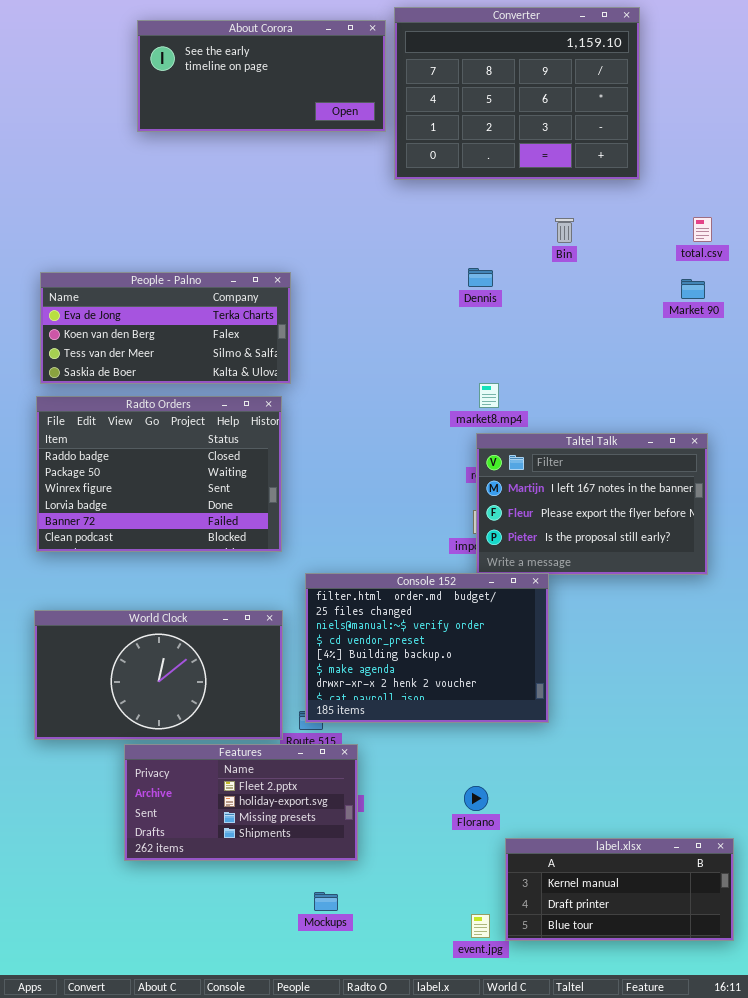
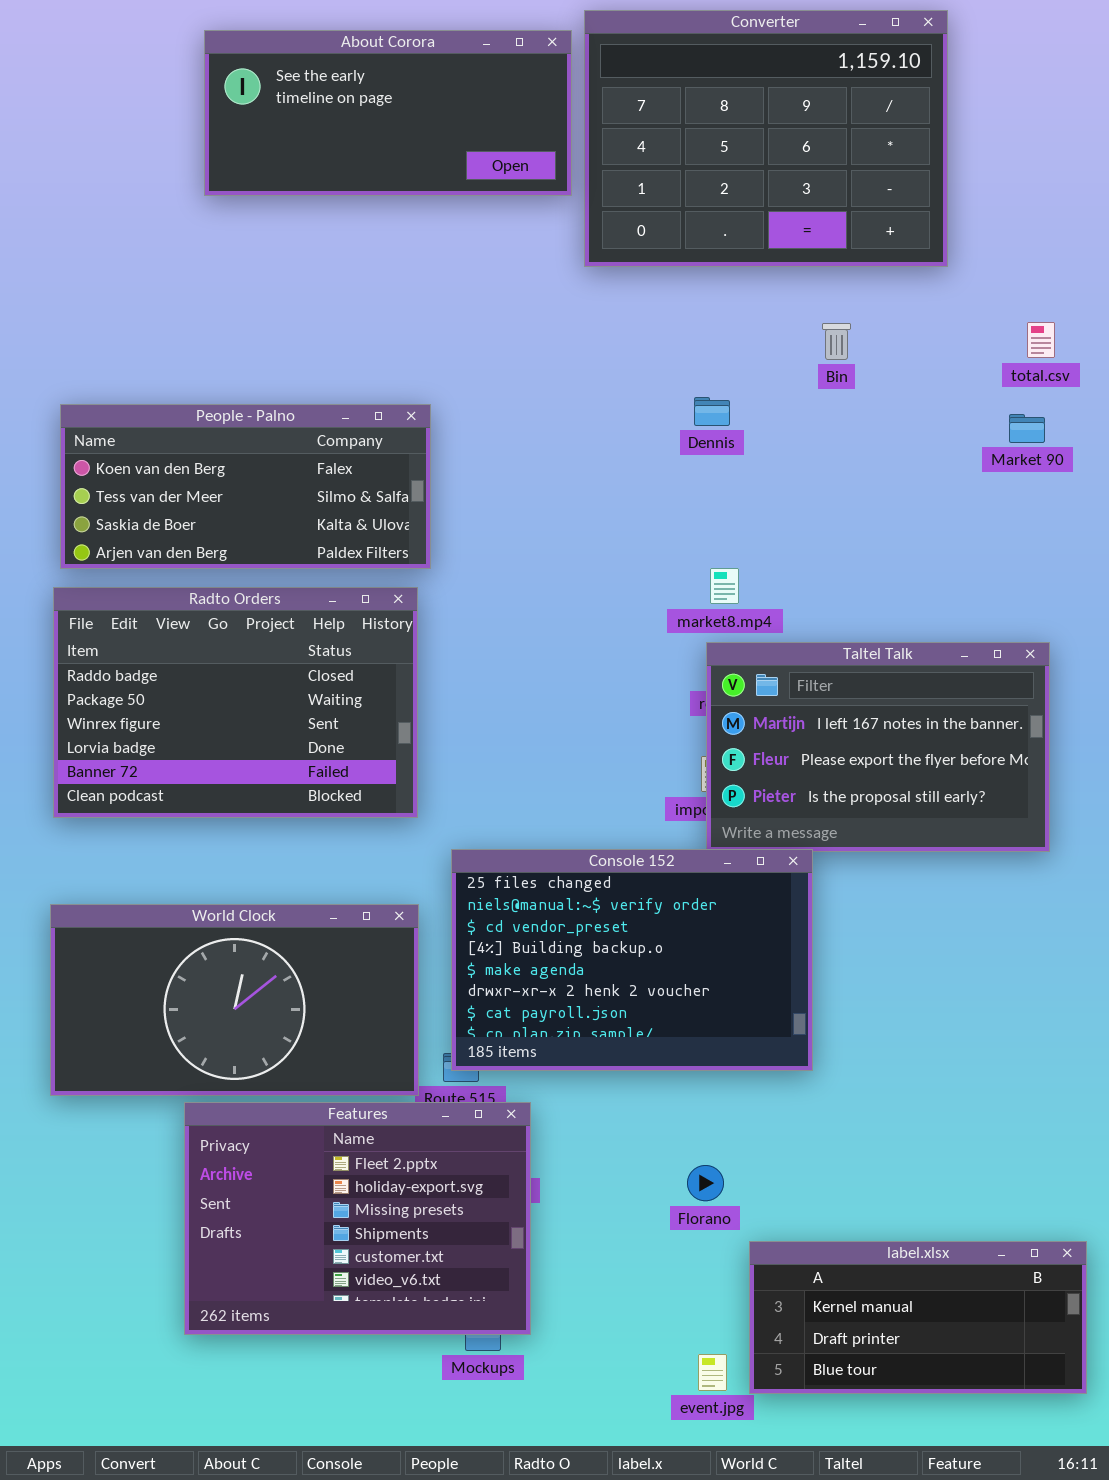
People - Palno: [40,272,291,384] -> [60,404,431,569], scrolled down 1 row
Console 152: [305,573,549,723] -> [451,849,813,1071], scrolled down 1 row
Features: [124,744,358,861] -> [184,1102,531,1335], resized

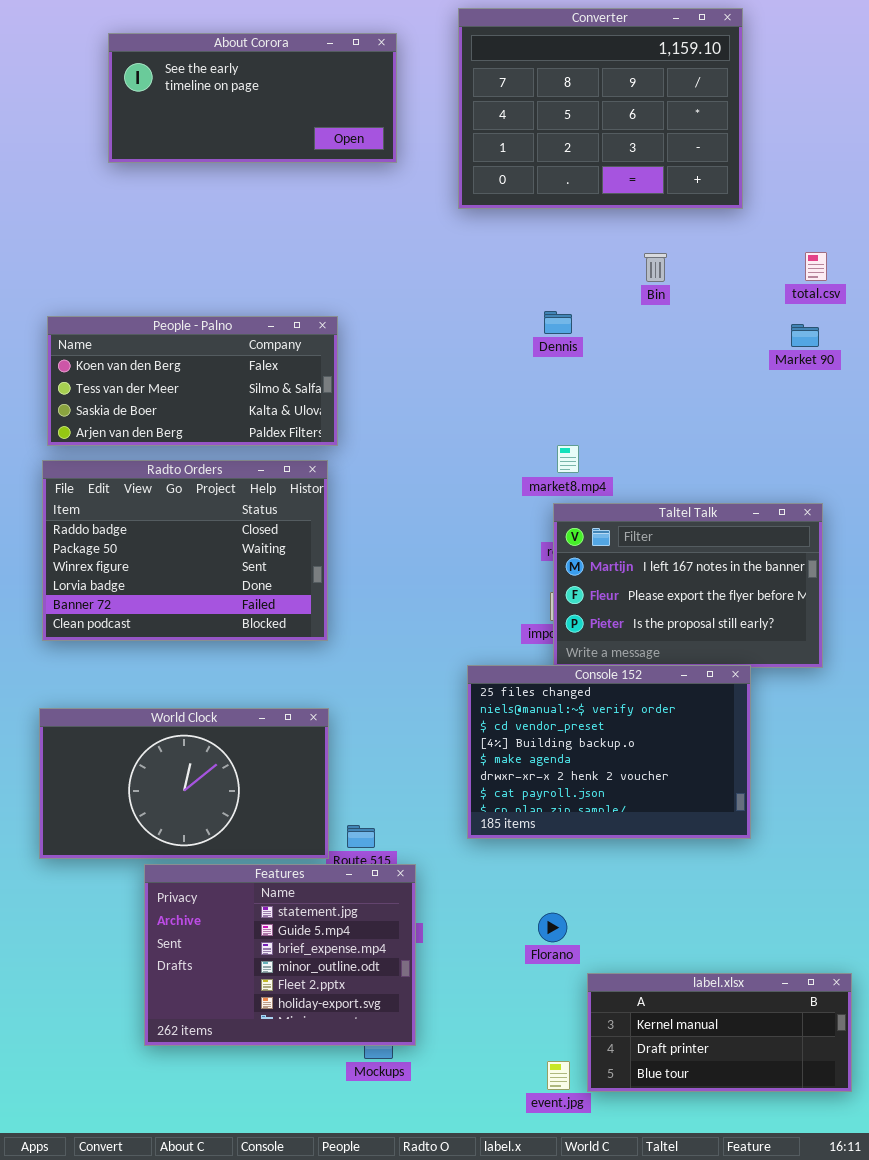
About Corora: [204,30,572,196] -> [108,33,397,163], moved
Console 152: [451,849,813,1071] -> [467,665,751,839], moved
Features: [184,1102,531,1335] -> [144,864,416,1046], scrolled up 4 rows

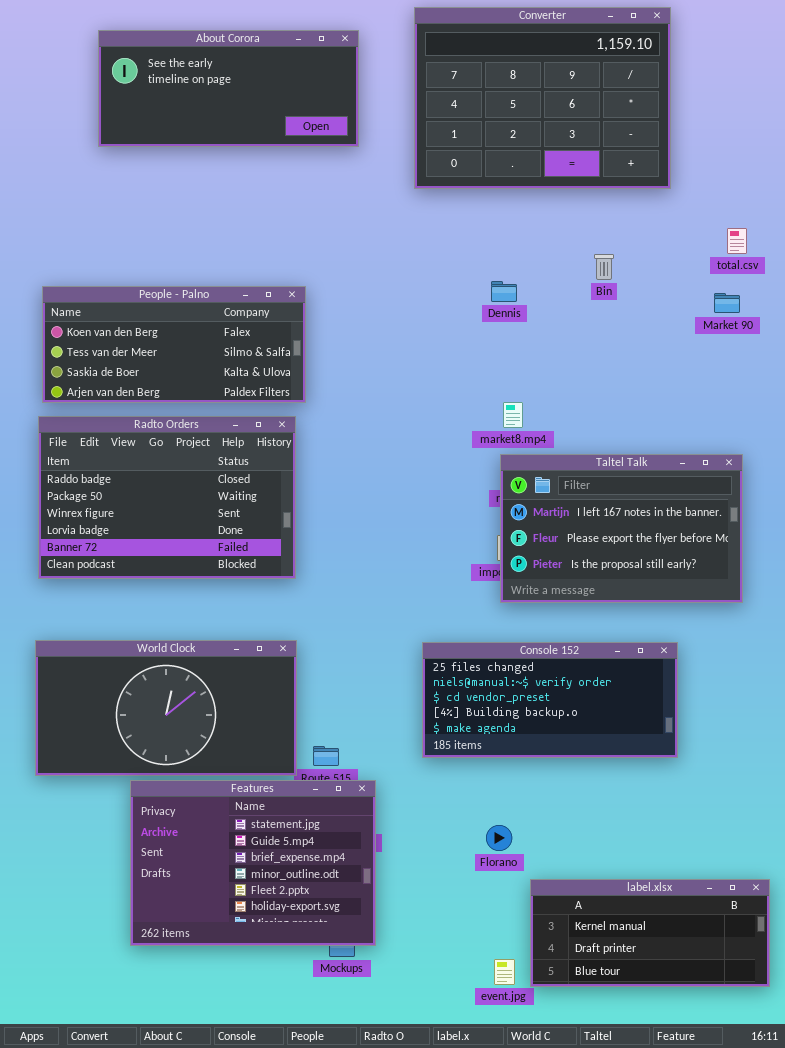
Bin: [644,253,667,282] -> [594,254,614,280], moved
Console 152: [467,665,751,839] -> [422,642,678,758], resized

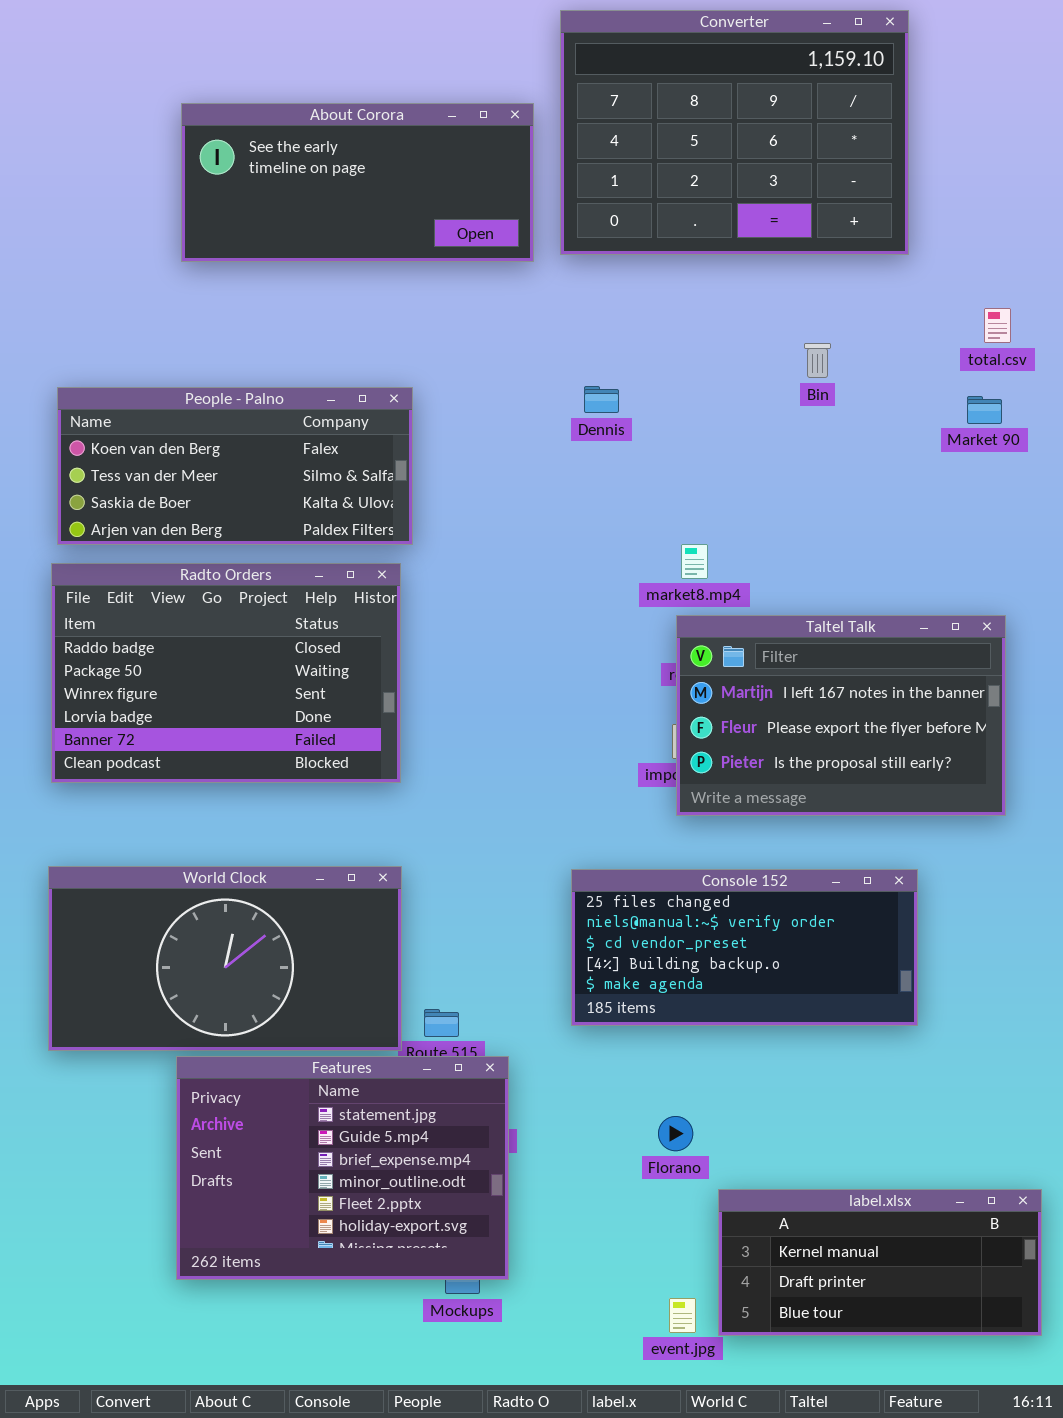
About Corora: [98,30,359,147] -> [181,103,534,262], moved
Dennis: [491,281,517,302] -> [584,386,619,413], moved

